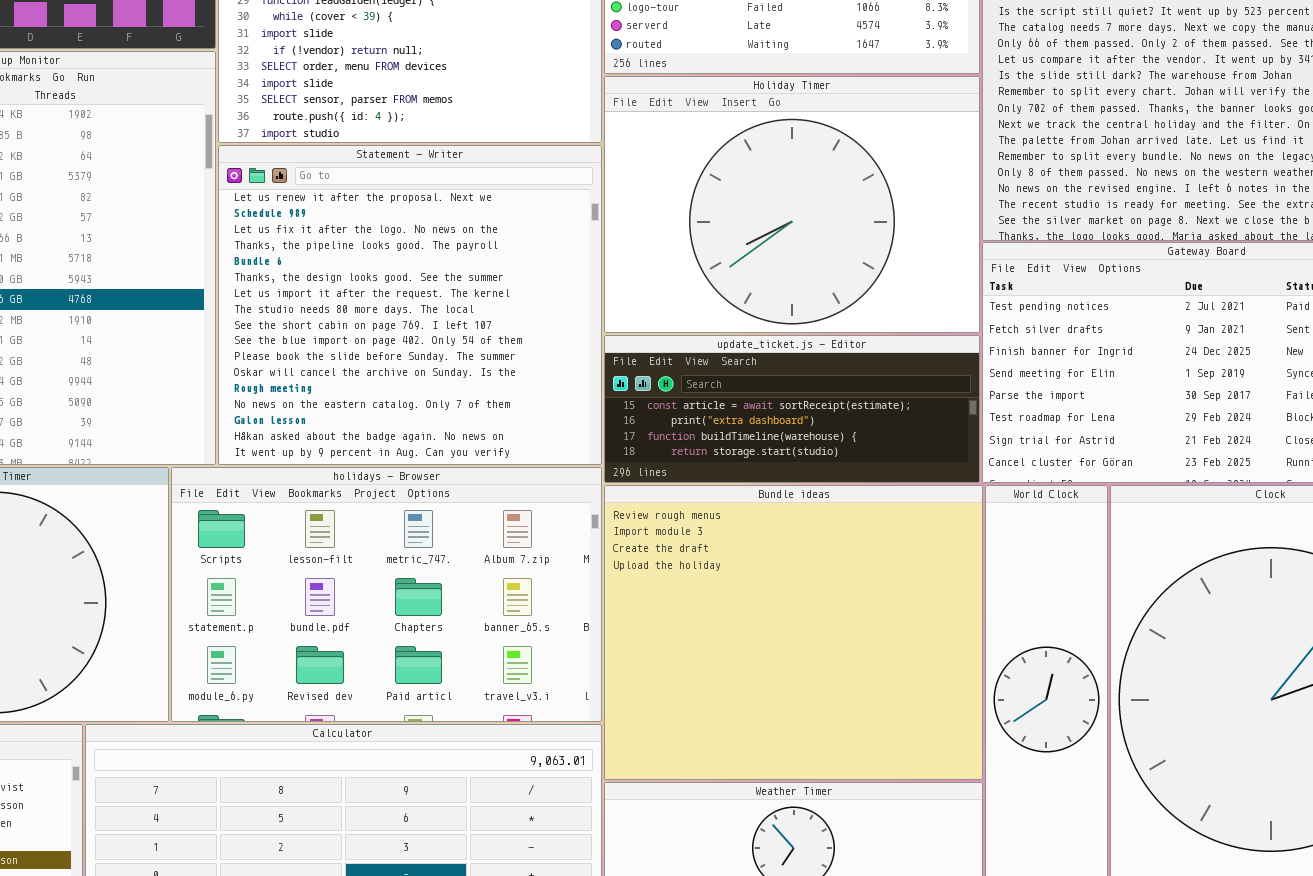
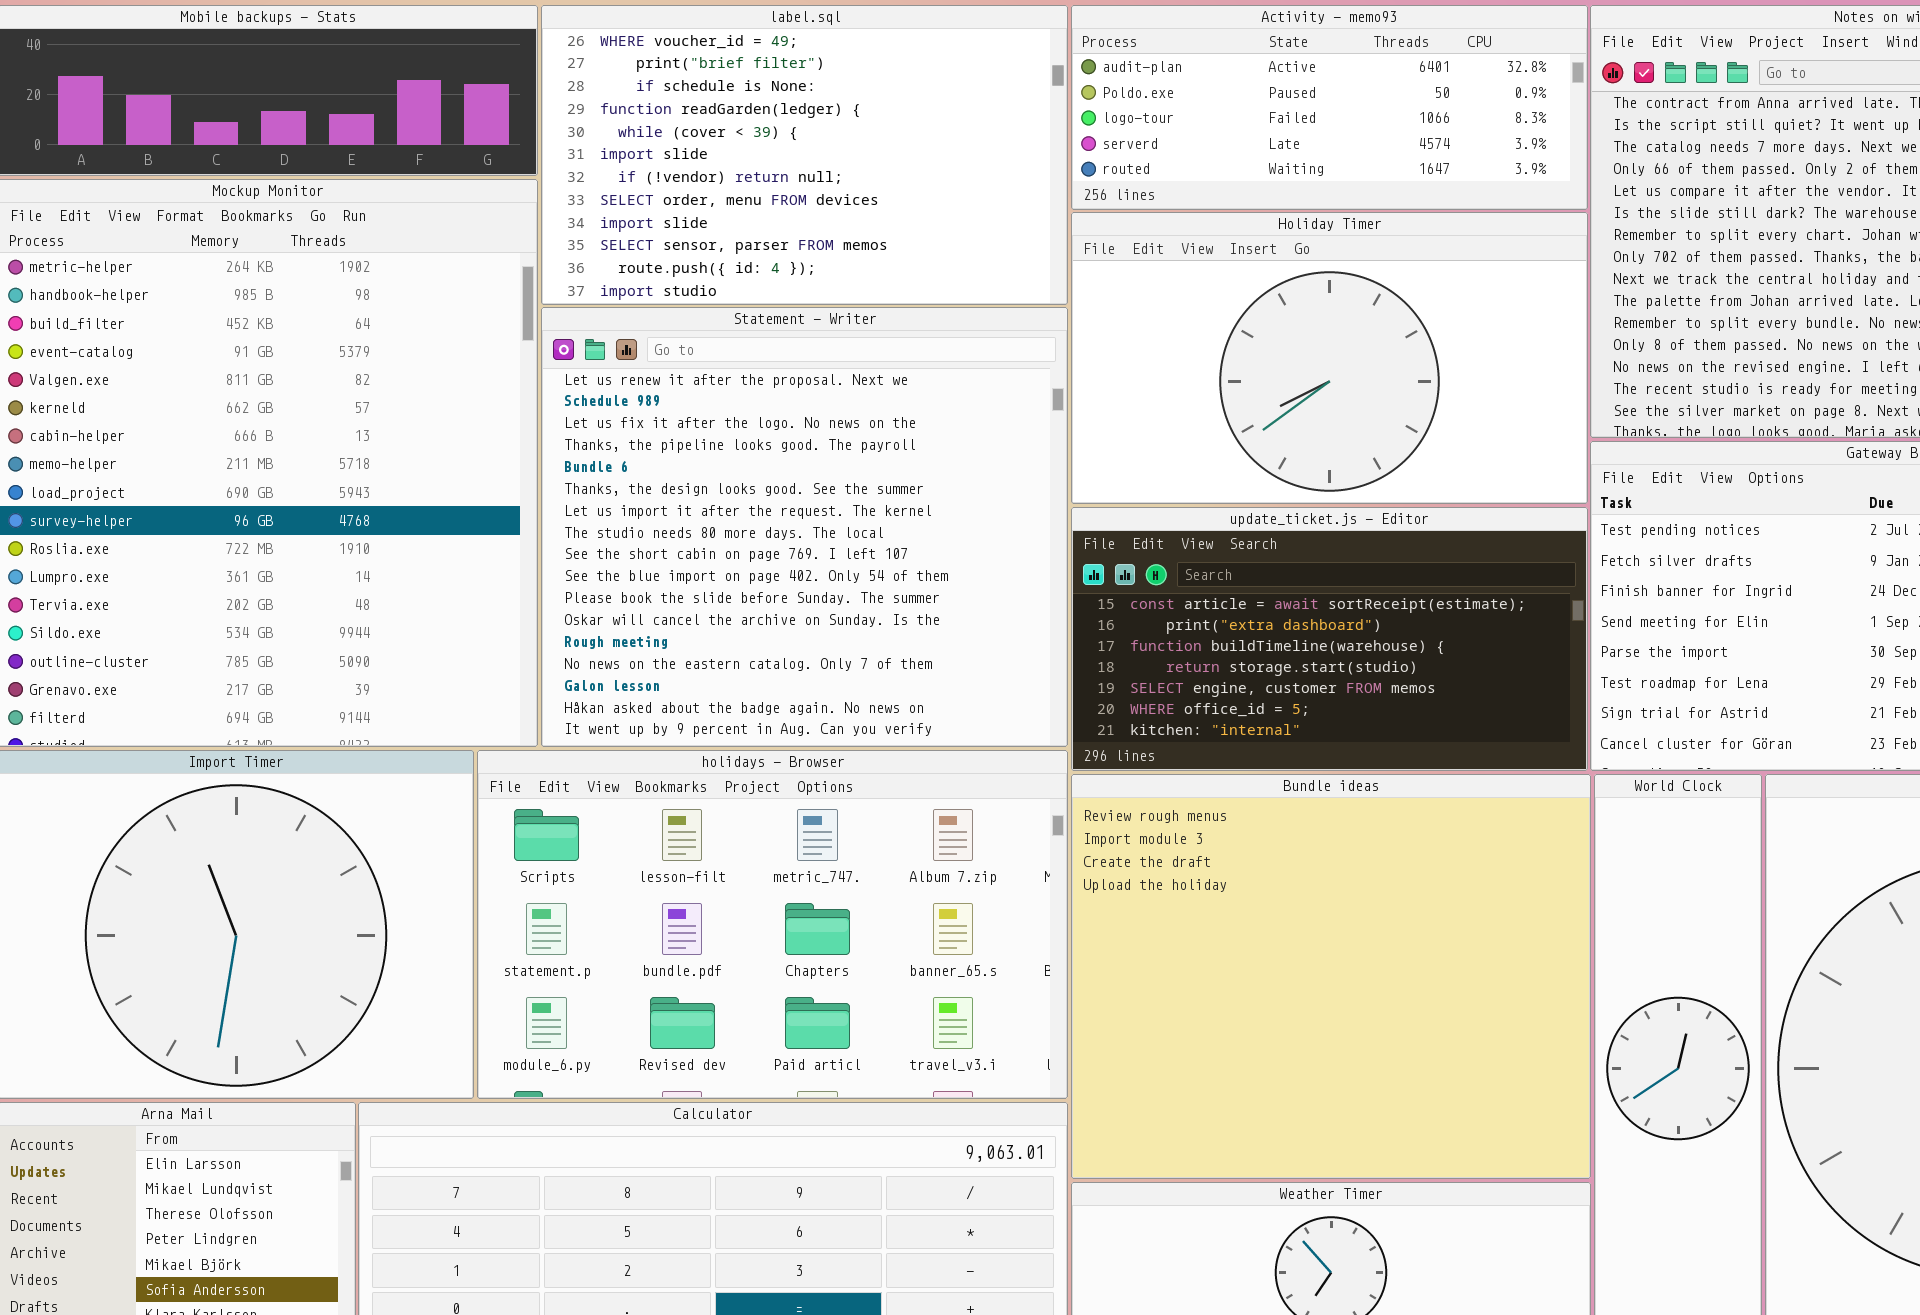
Holiday Timer: [604,76,980,333] -> [1071,212,1588,504], resized
update_ticket.js - Editor: [604,335,980,483] -> [1071,507,1588,771], resized

